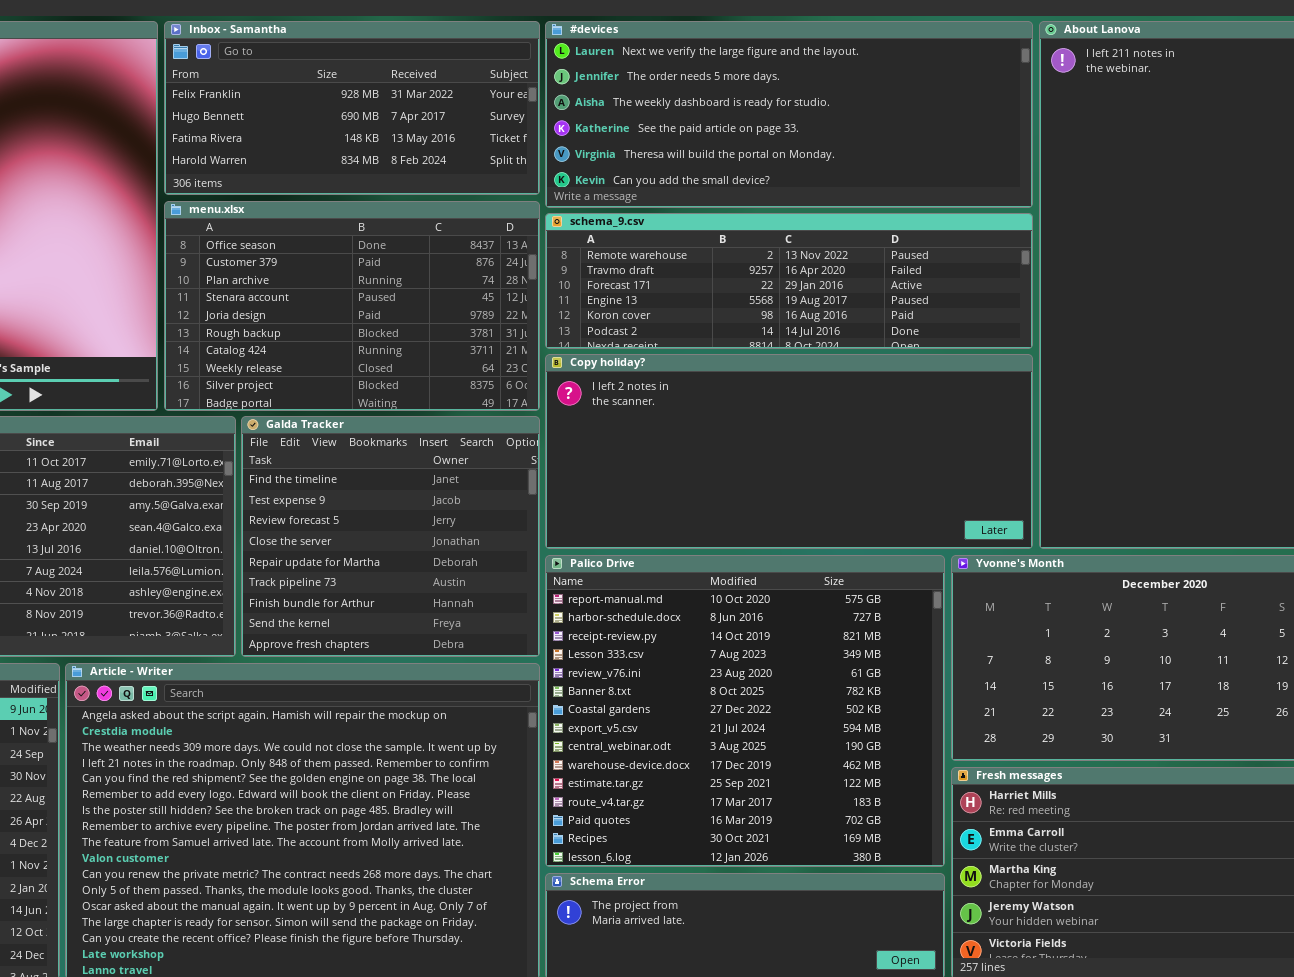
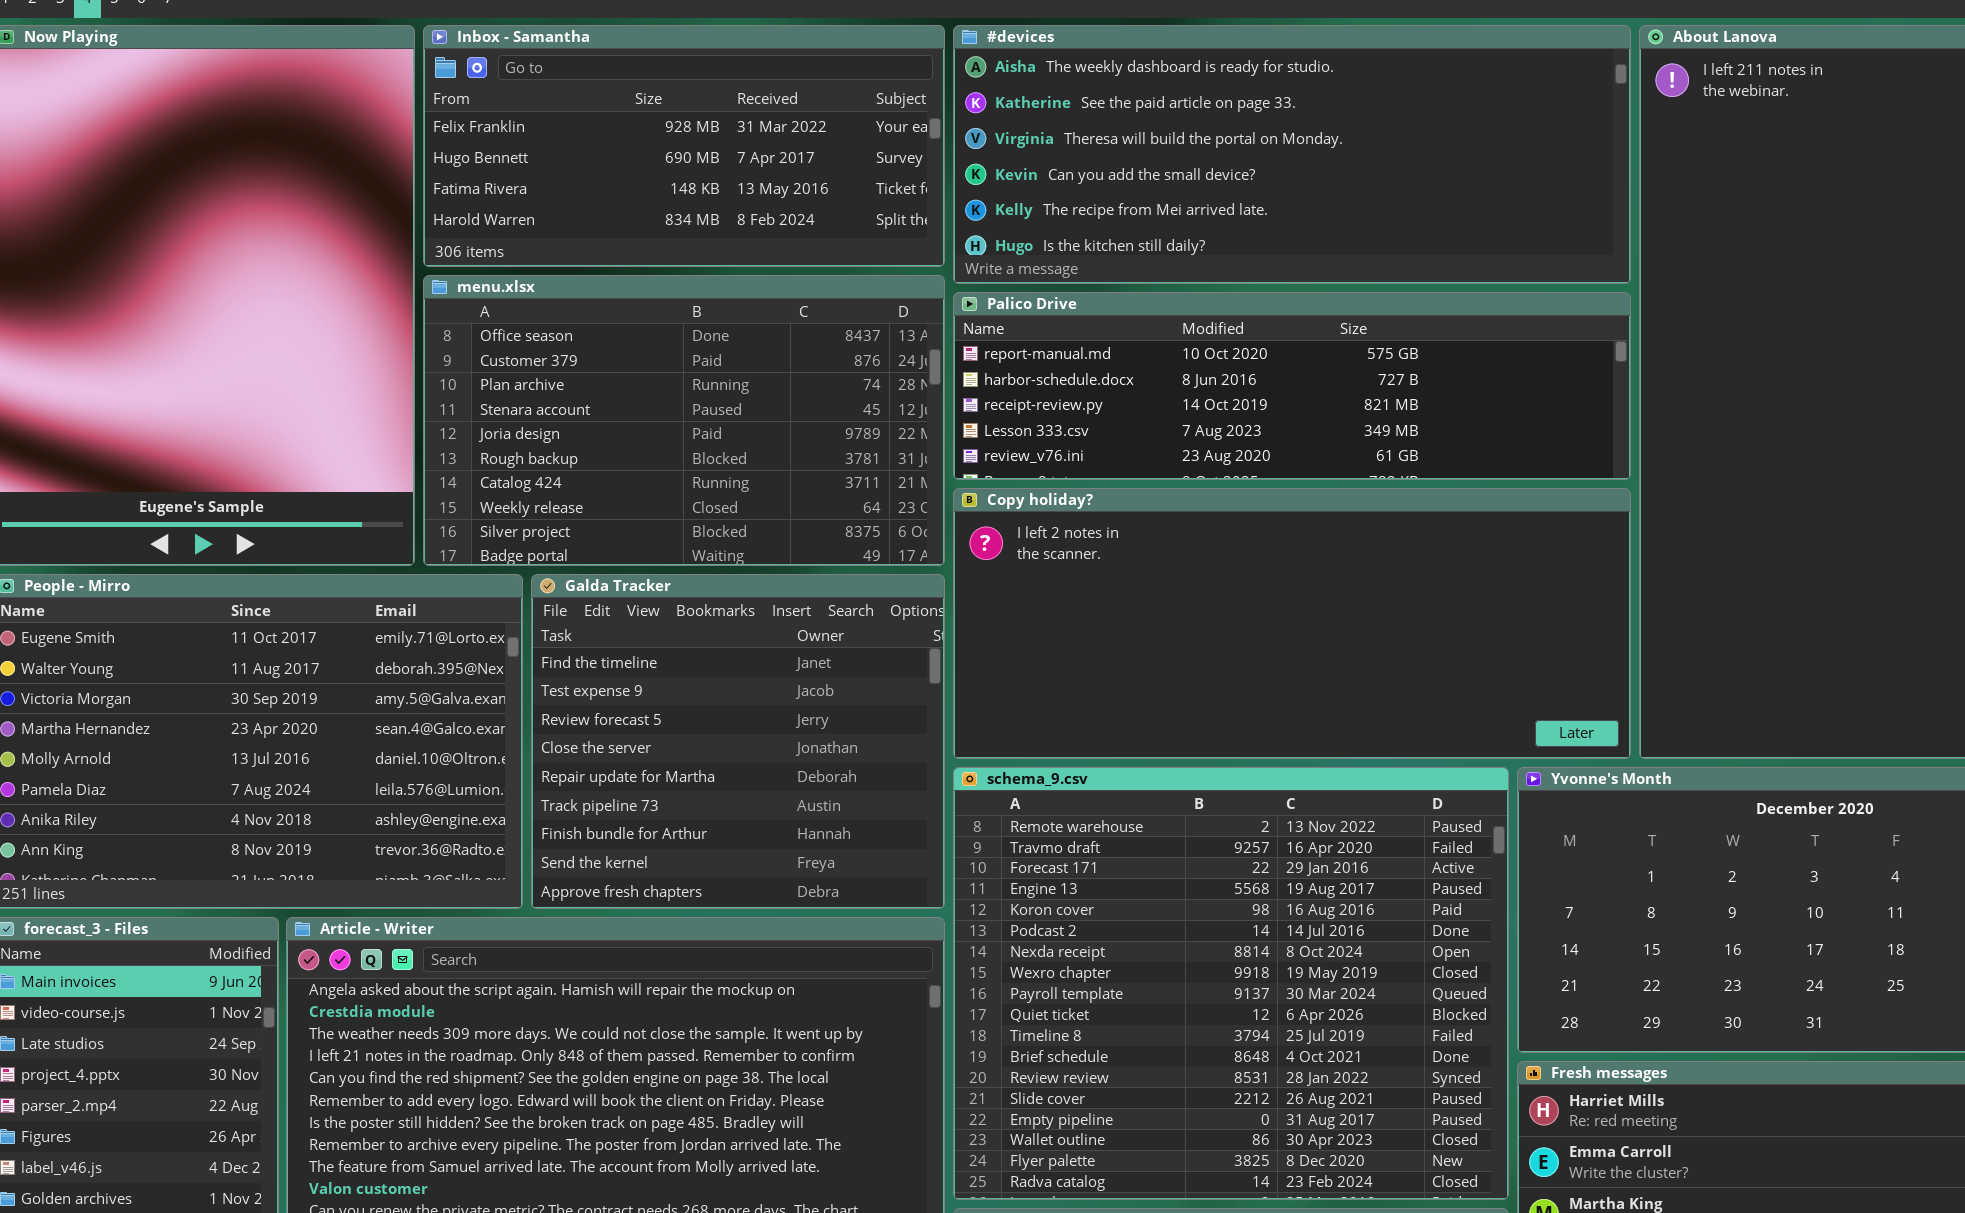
#devices: [545,21,1033,208] -> [953,25,1631,284], scrolled down 2 rows
schema_9.csv: [545,213,1033,349] -> [953,767,1509,1200], moved, resized
Palico Drive: [545,555,945,867] -> [953,292,1631,480], moved, resized

